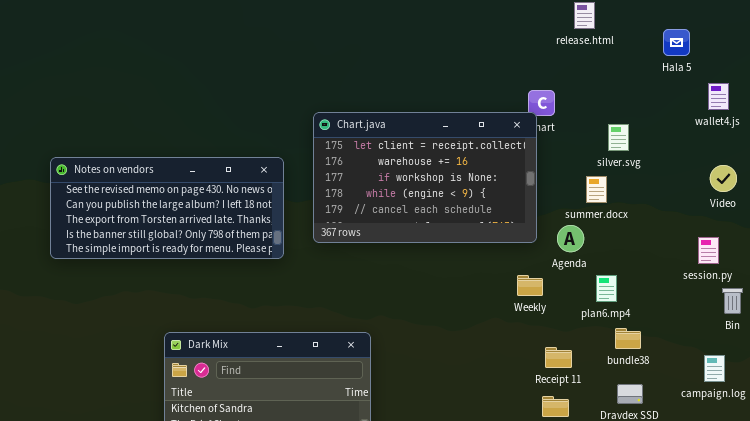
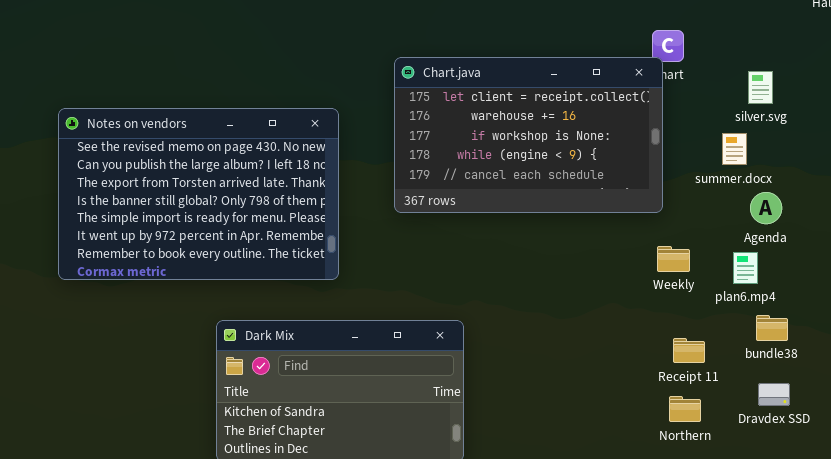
Notes on vendors: [50,157,284,259] -> [58,108,339,280], moved, resized
Agenda: [557,225,584,252] -> [750,192,782,224], moved
Weekly: [517,275,543,296] -> [657,246,690,272], moved

